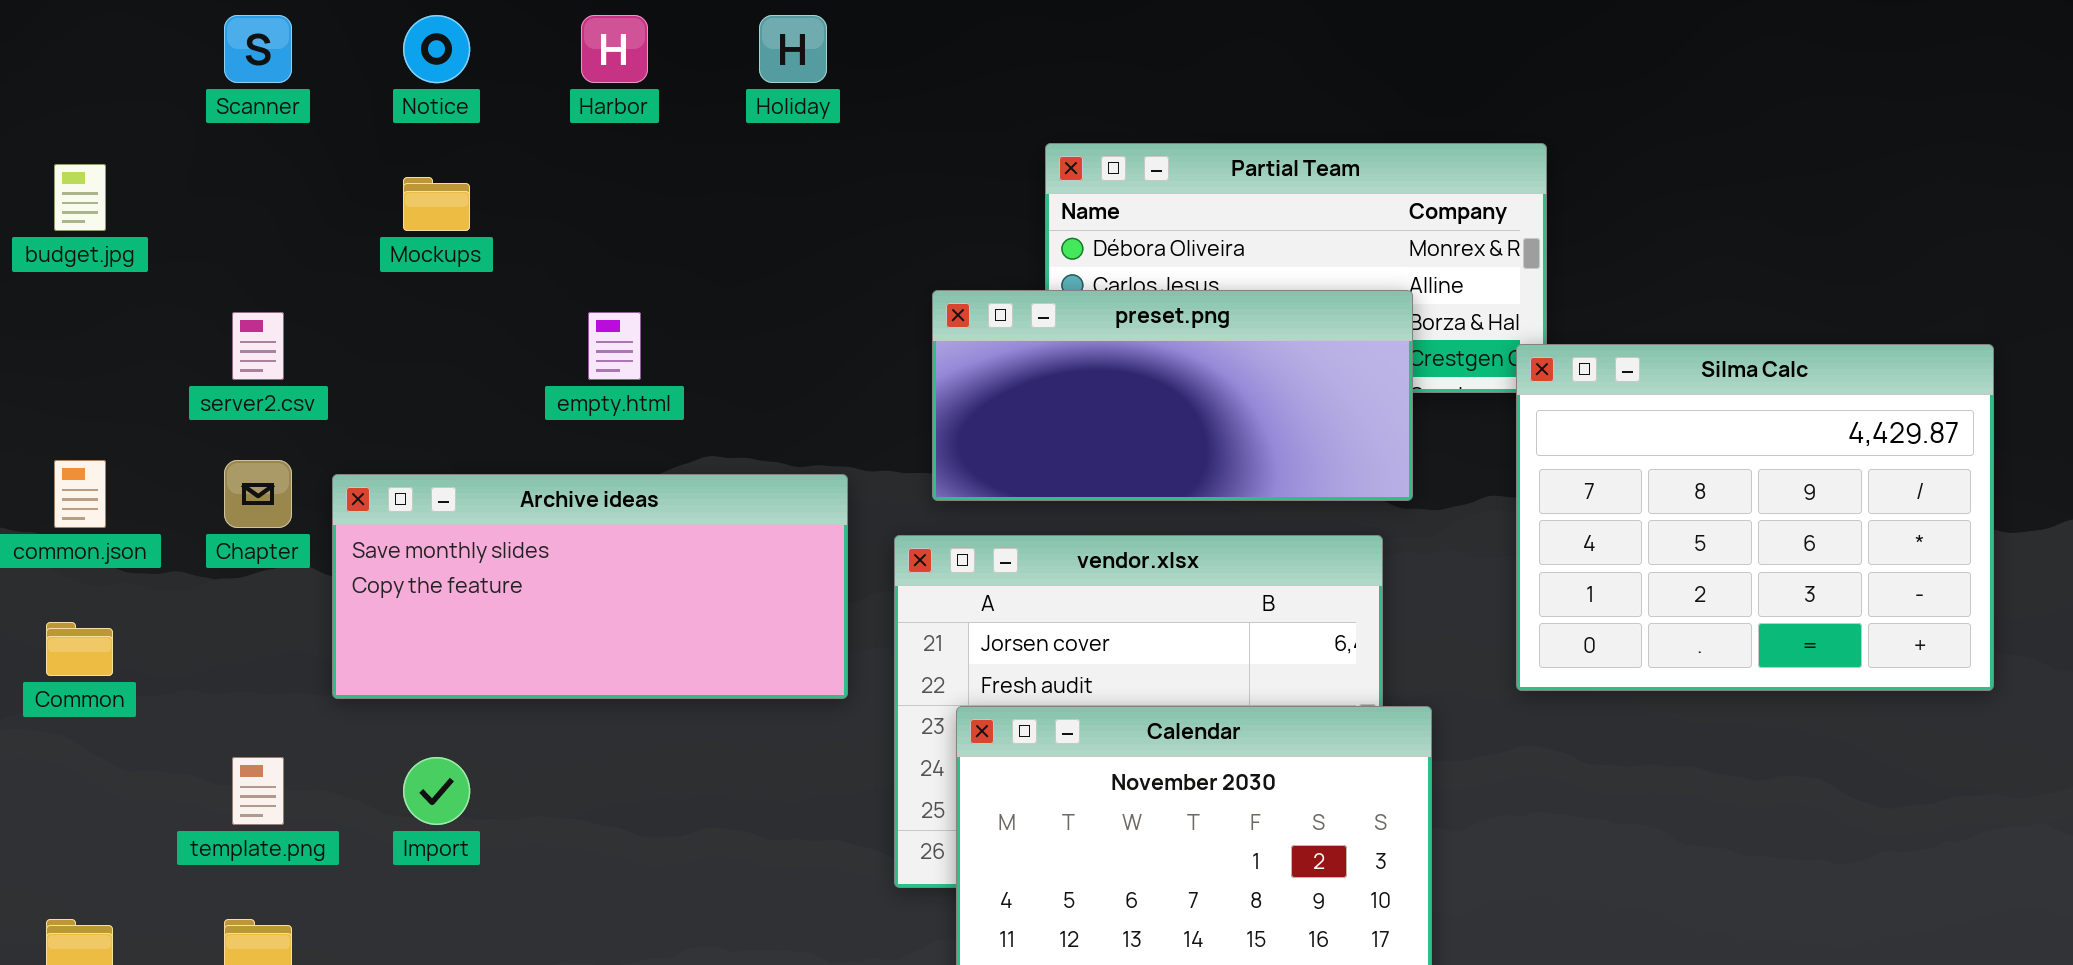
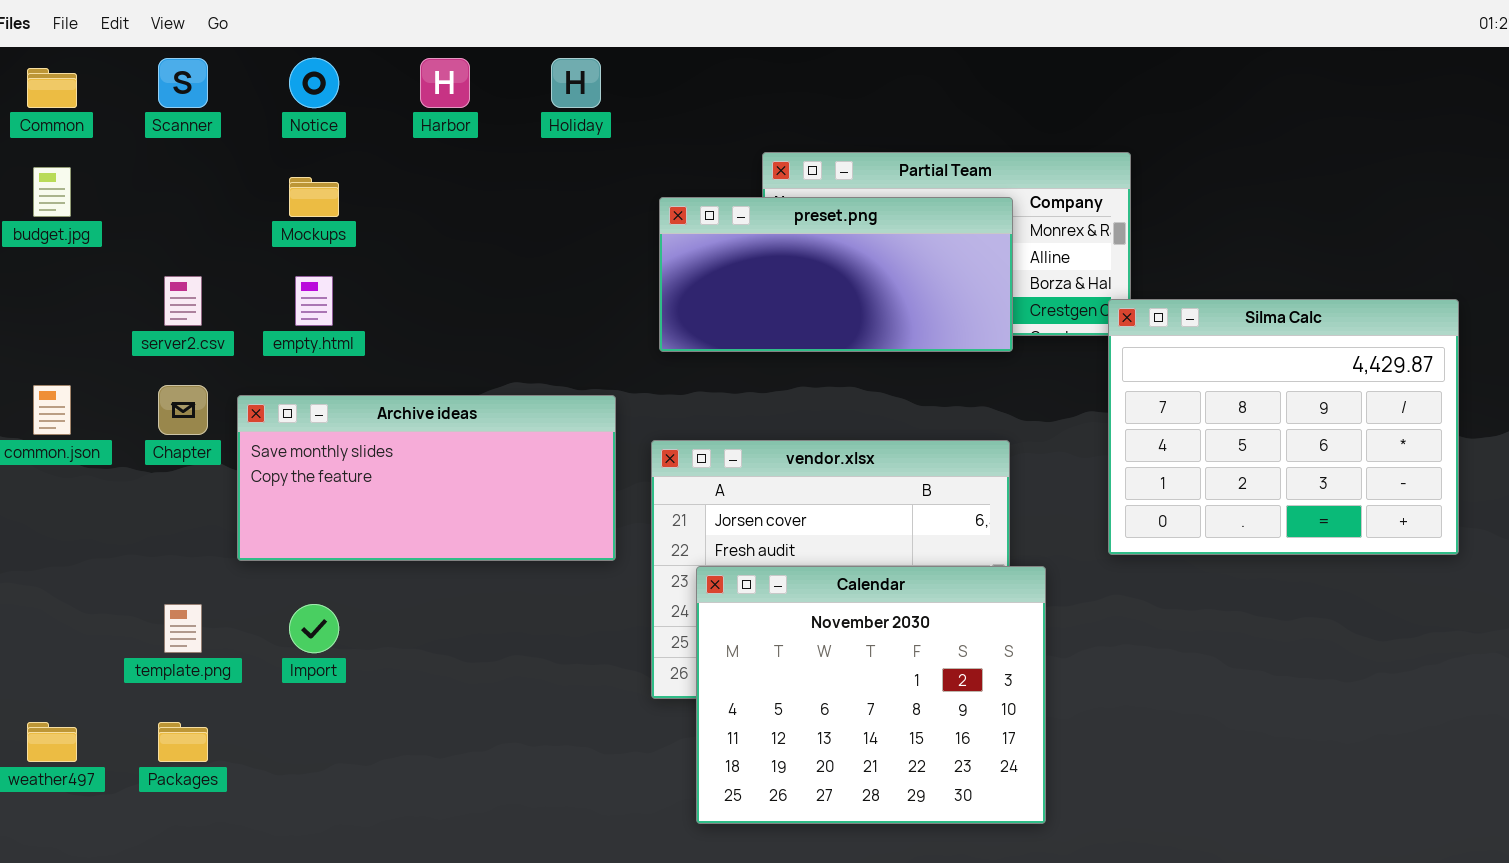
preset.png: [932,290,1413,501] -> [659,197,1013,352], moved
empty.html: [588,312,641,380] -> [295,276,333,326], moved
Common: [46,622,113,676] -> [27,68,77,108], moved

